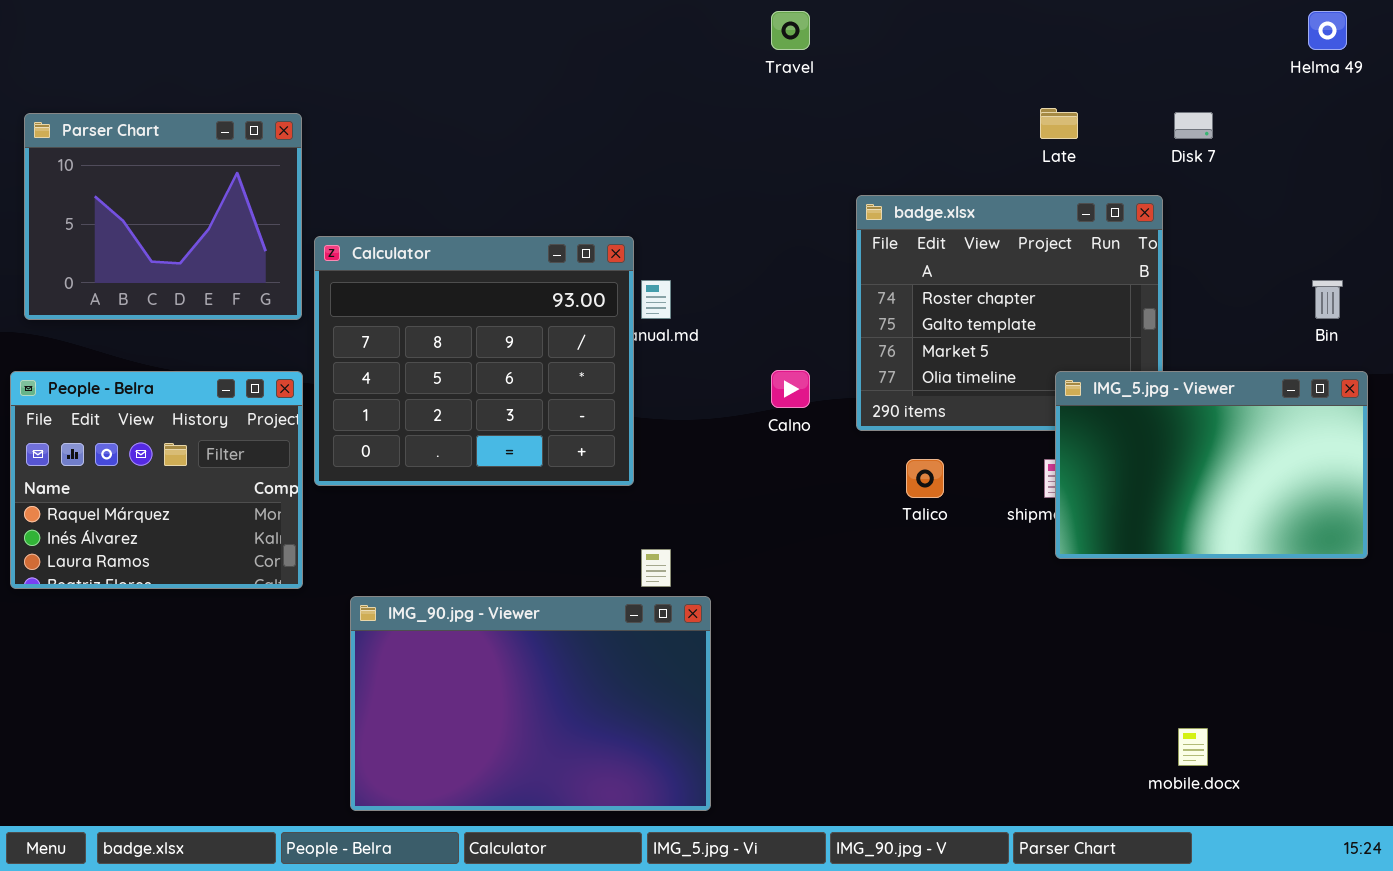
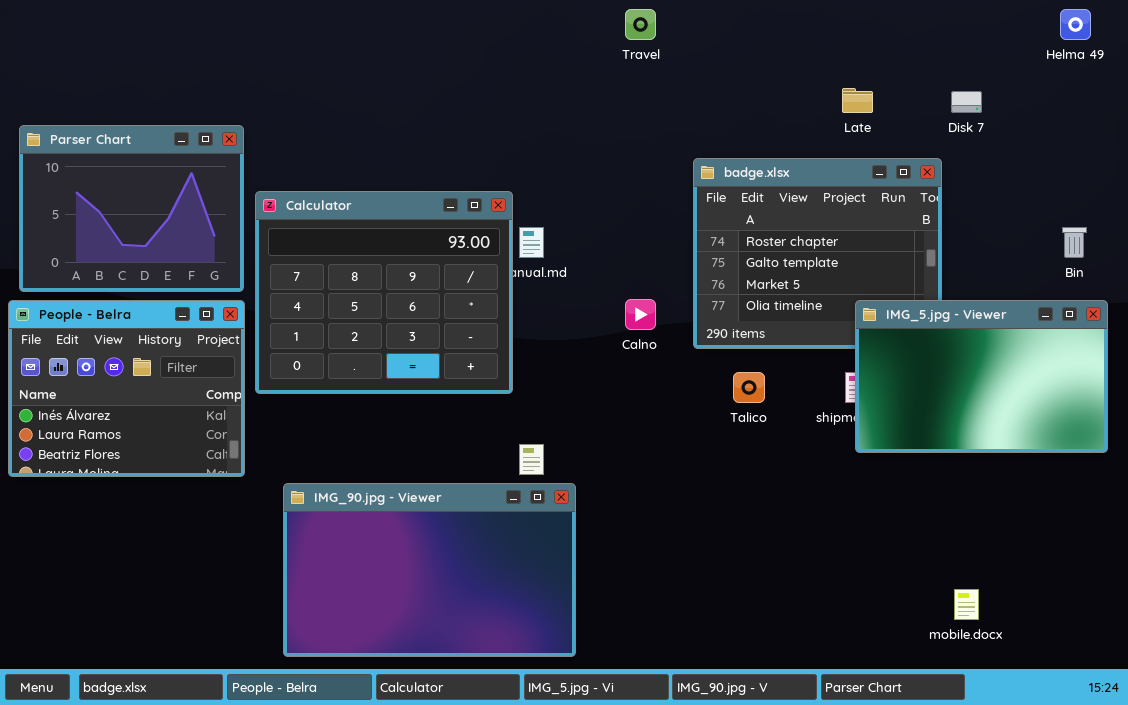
Parser Chart: [24,113,302,320] -> [19,125,244,292], moved
People - Belra: [10,371,303,589] -> [8,300,245,477], scrolled down 1 row

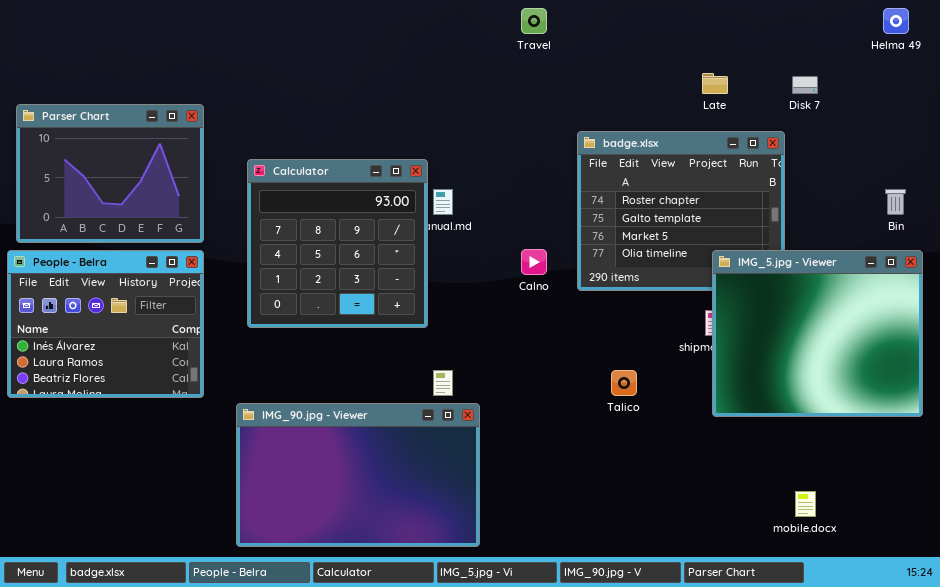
Calculator: [255,191,513,394] -> [247,159,428,328], resized
IMG_5.jpg - Viewer: [855,300,1108,453] -> [712,250,923,417], resized
Talico: [733,372,765,403] -> [611,370,637,396], moved

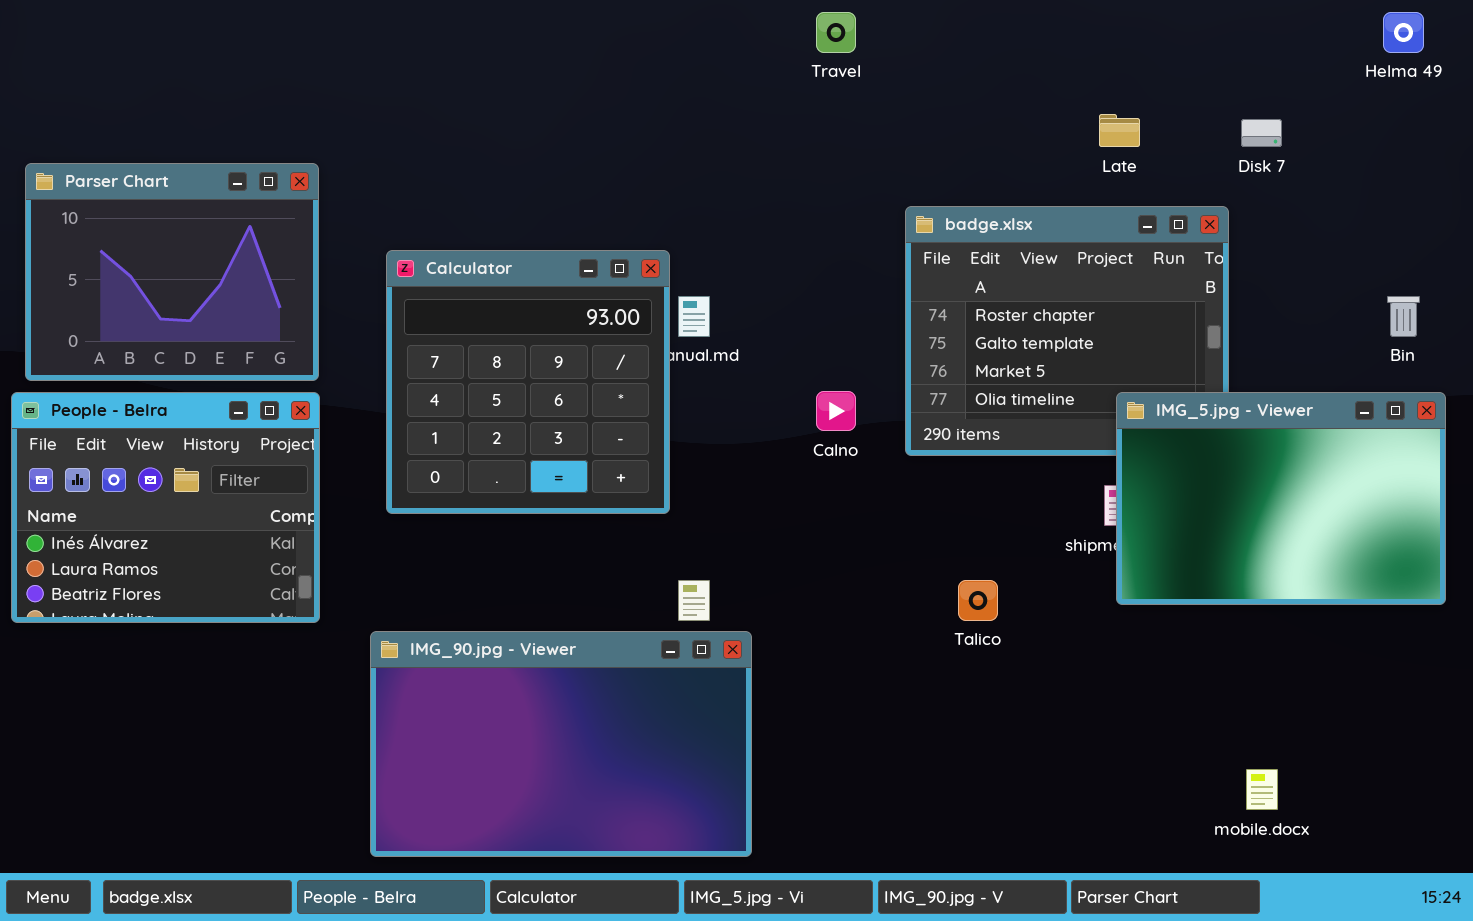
IMG_5.jpg - Viewer: [712,250,923,417] -> [1116,392,1446,605], resized

